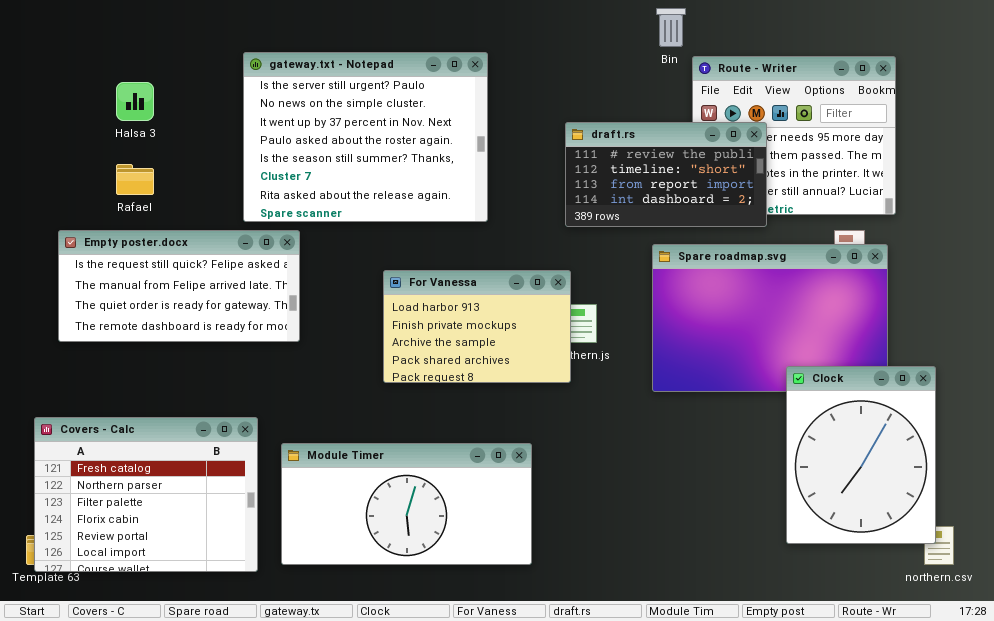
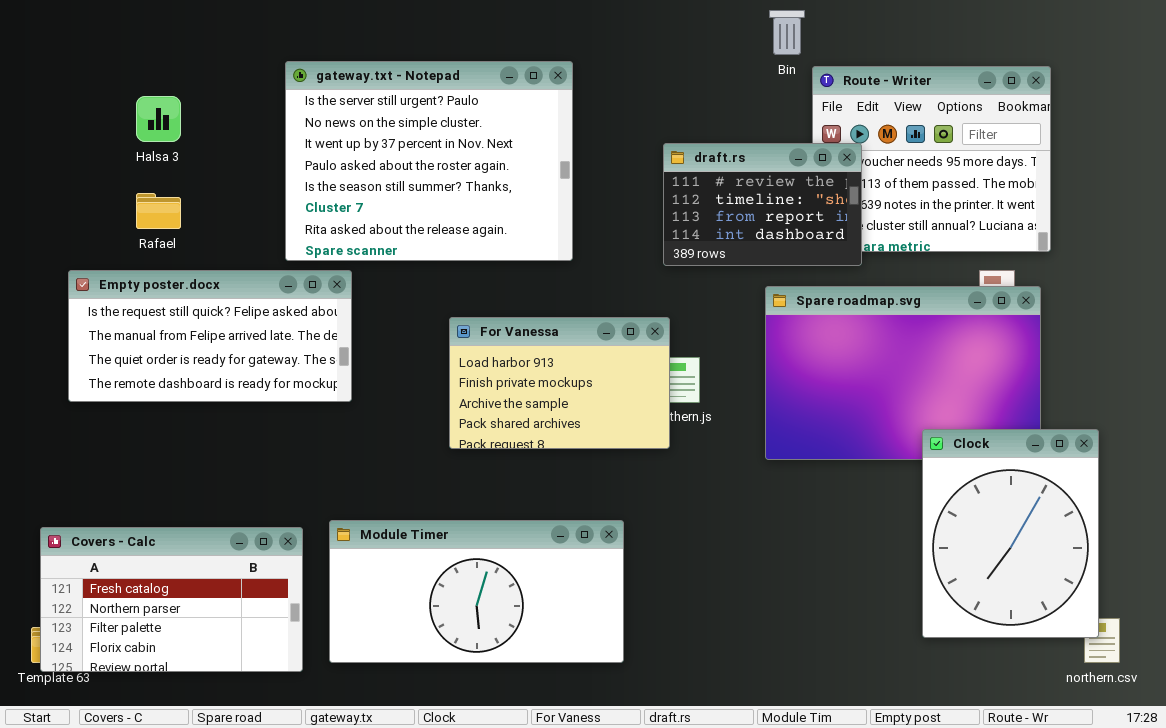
draft.rs: [565,122,767,227] -> [663,143,862,266], resized
Covers - Calc: [34,417,258,572] -> [40,527,303,672], resized

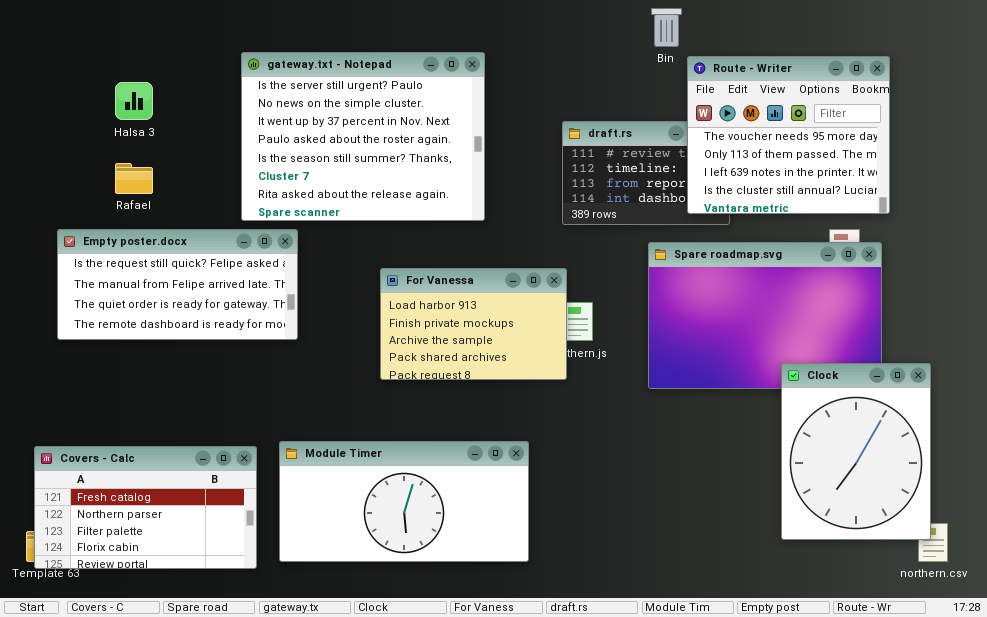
Route - Writer: [812,66,1051,252] -> [687,56,890,214], raised

